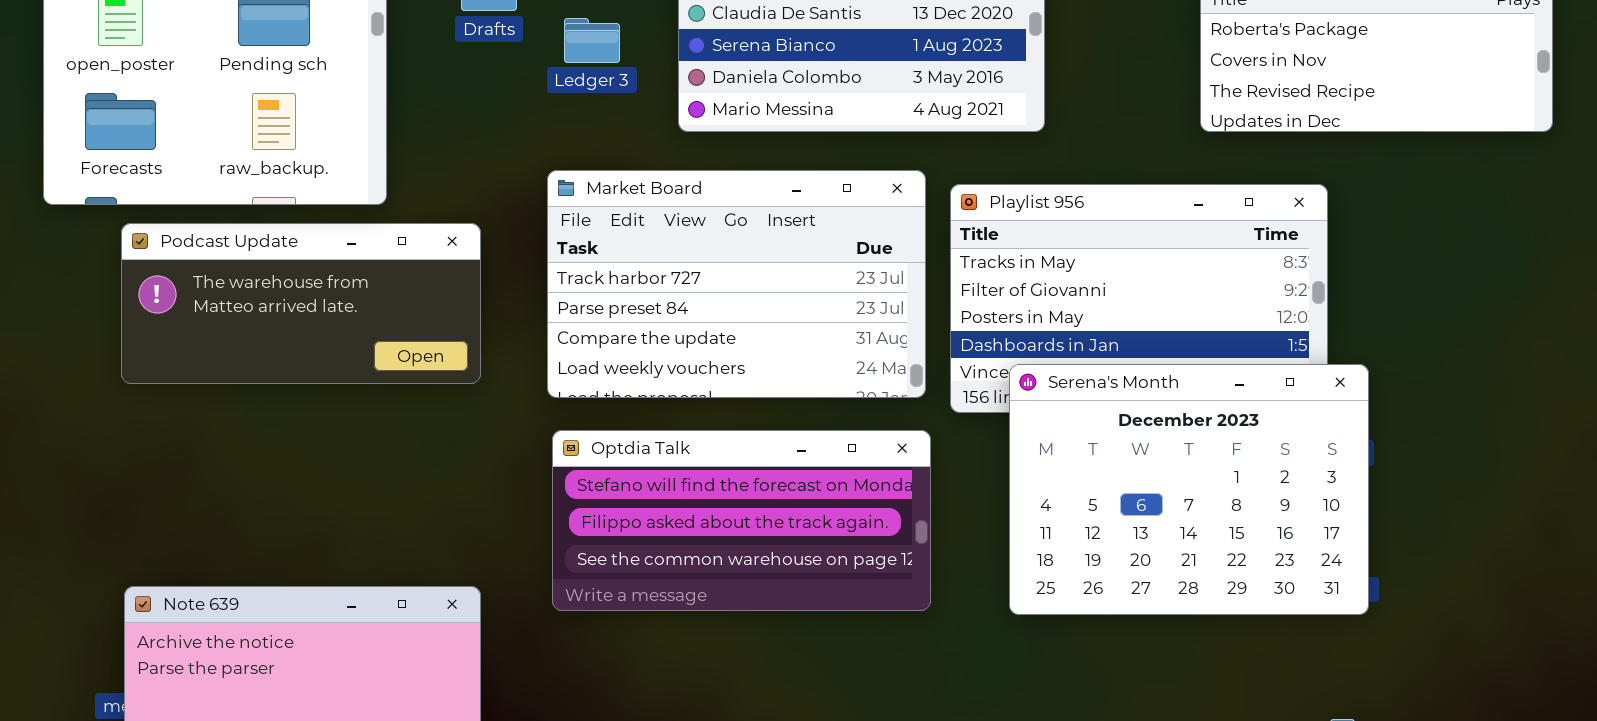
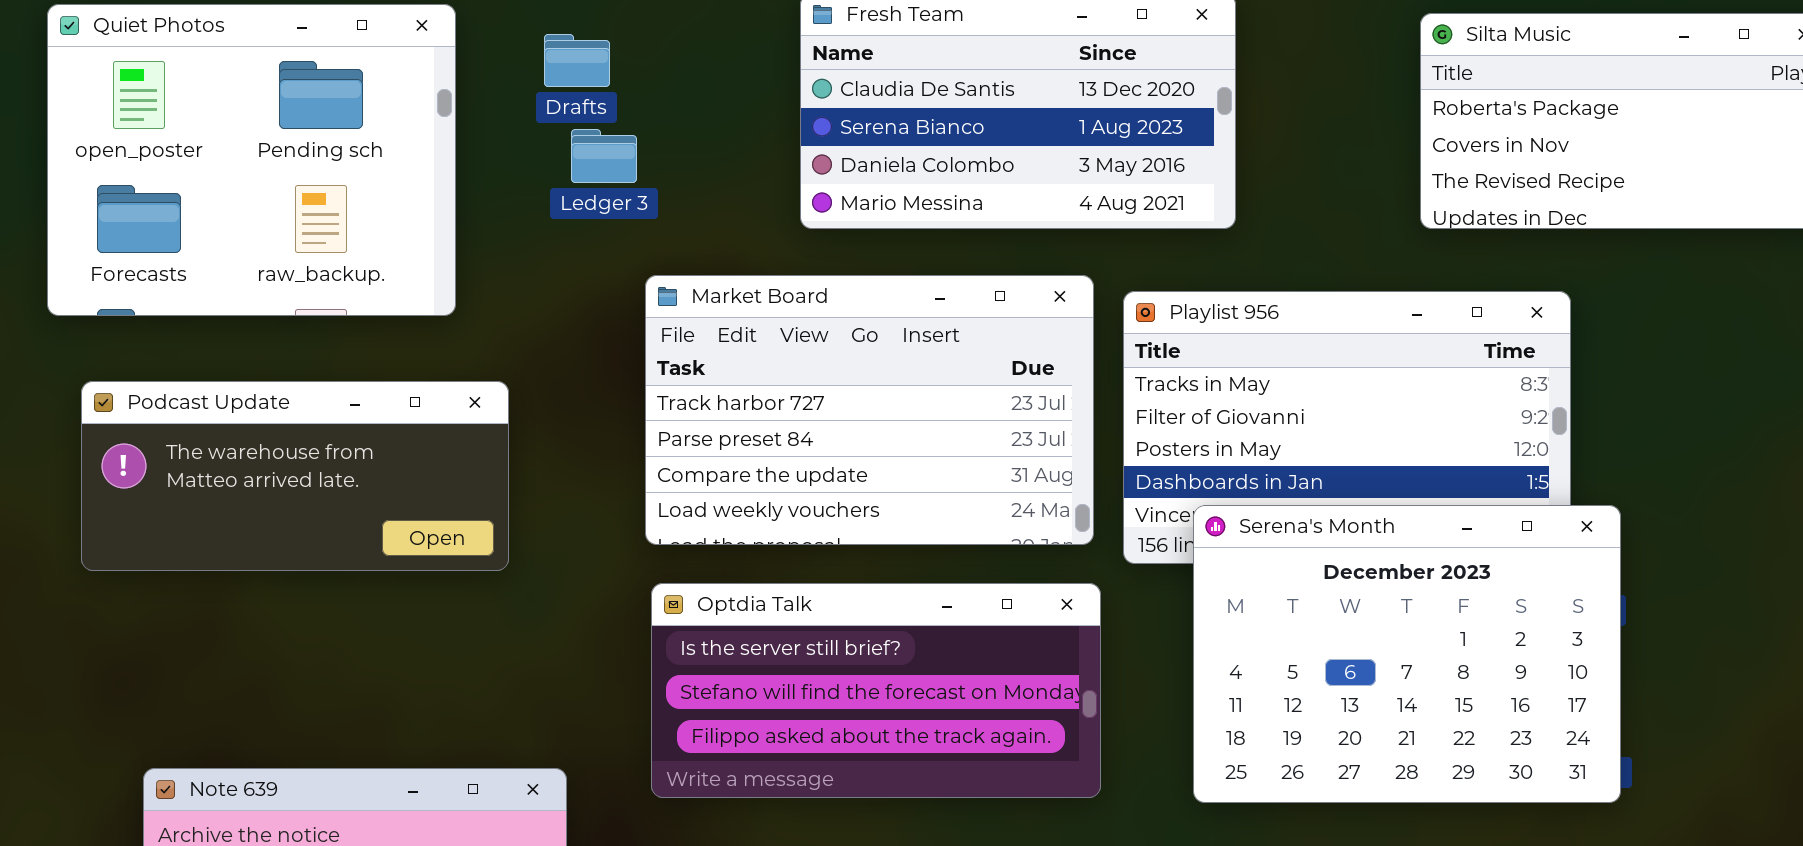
Ledger 3: [564,18,620,63] -> [571,129,637,183], moved
Podcast Update: [121,223,481,384] -> [81,381,509,571], moved
Optdia Talk: [552,430,931,611] -> [651,583,1101,798], scrolled up 1 row

